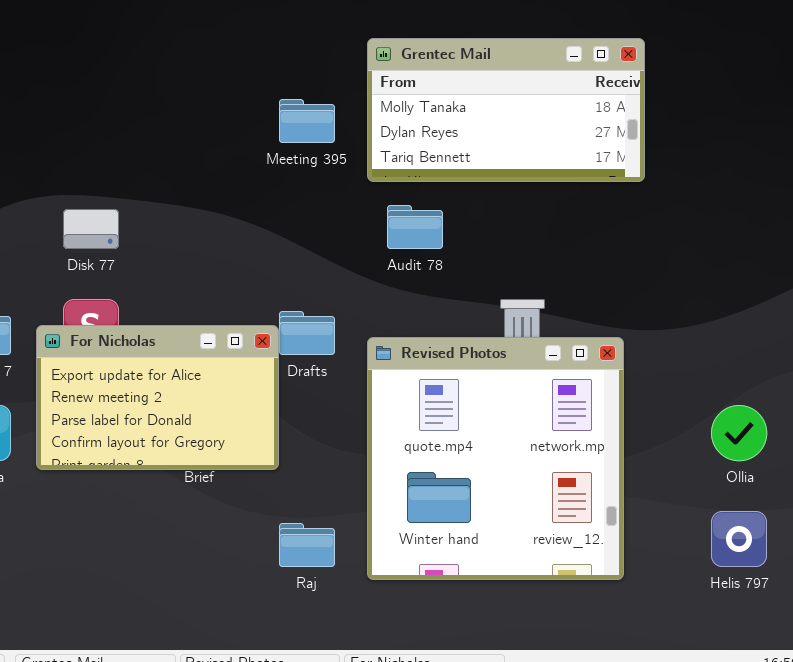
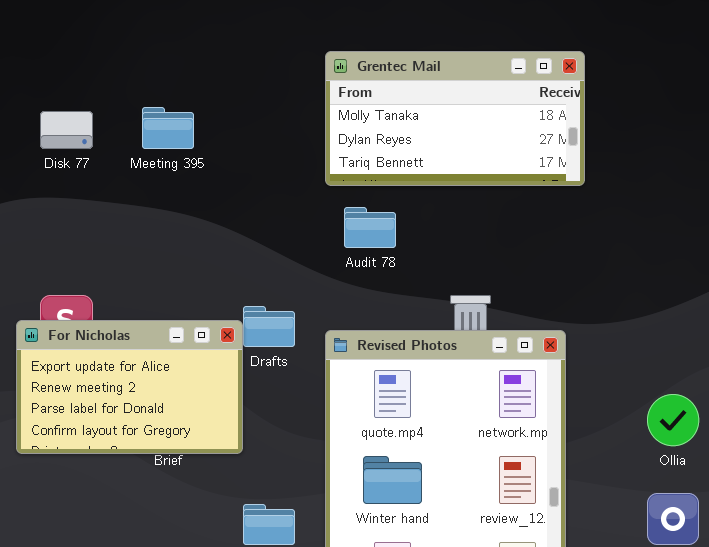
Meeting 395: [279,99,335,143] -> [142,107,194,149], moved
Disk 77: [63,209,119,249] -> [40,111,93,149], moved

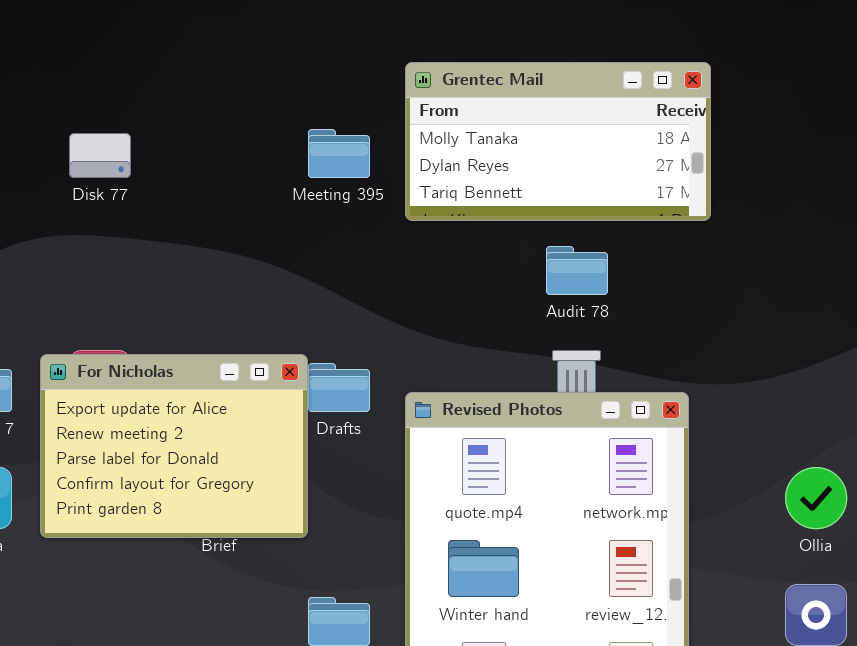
Meeting 395: [142,107,194,149] -> [308,129,370,178], moved
Audit 78: [344,207,396,248] -> [546,246,608,295], moved
For Nicholas: [16,320,243,454] -> [40,354,308,538], resized

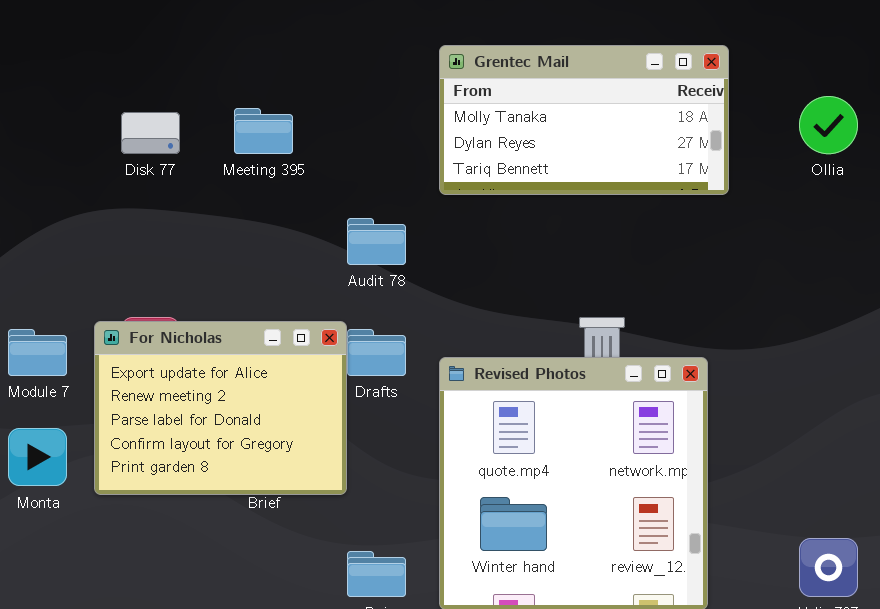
Meeting 395: [308,129,370,178] -> [234,108,293,154], moved
Audit 78: [546,246,608,295] -> [347,218,406,265], moved
Ollia: [785,467,847,529] -> [799,96,858,154], moved

